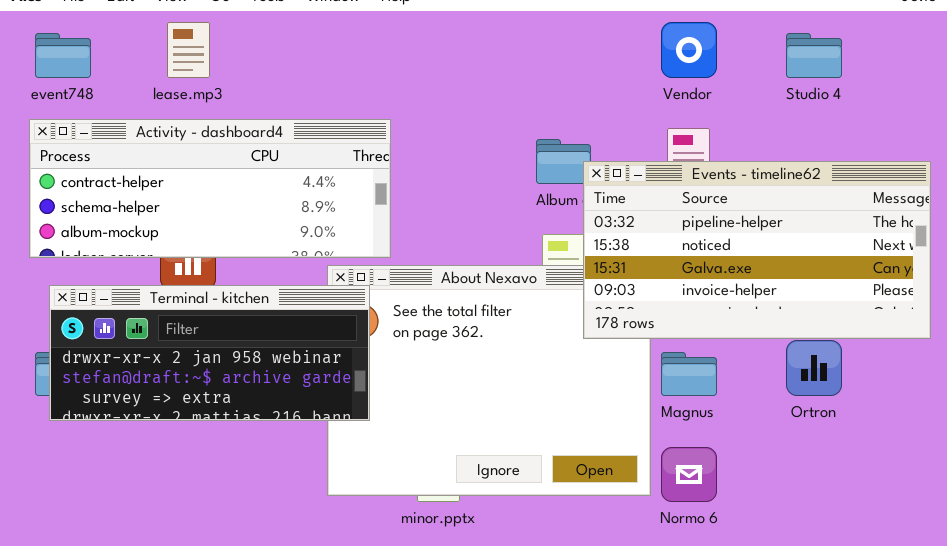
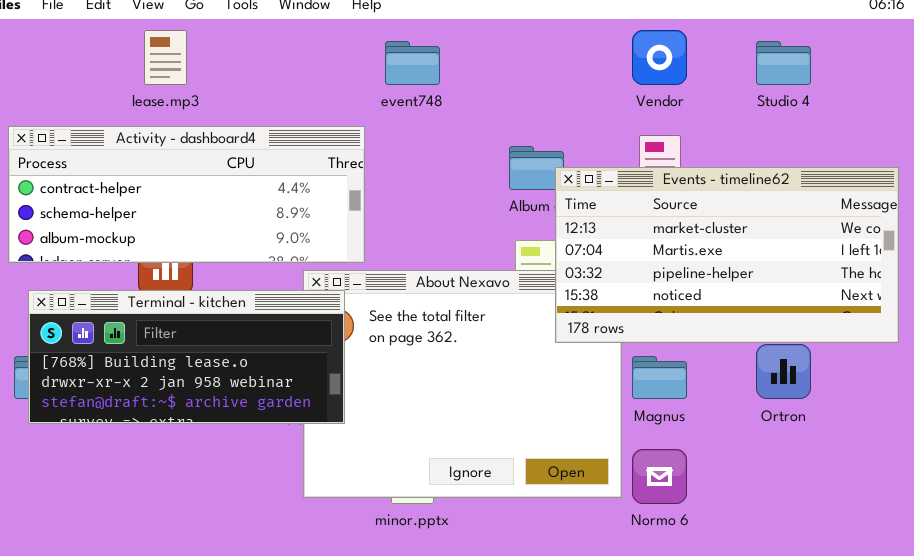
event748: [35,33,91,78] -> [385,41,440,85], moved
Events - timeline62: [583,161,931,339] -> [555,167,899,343], scrolled up 2 rows
Terminal - kitchen: [49,285,370,421] -> [28,290,345,424], scrolled up 1 row

